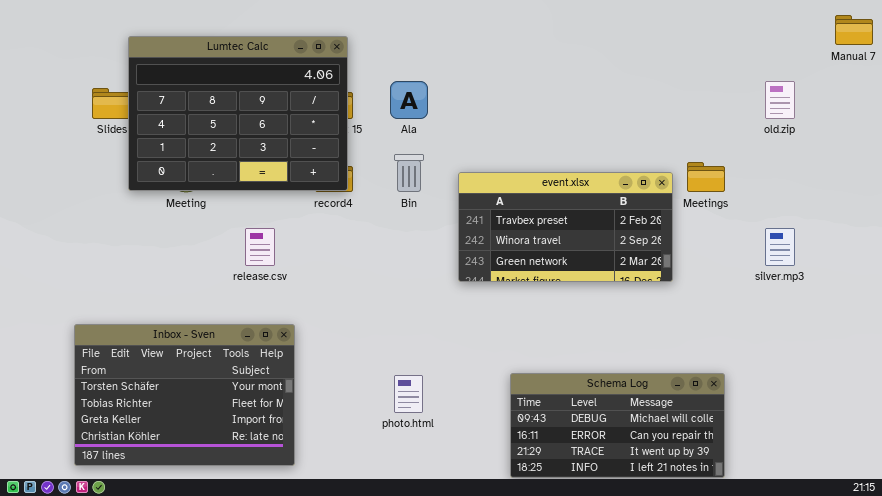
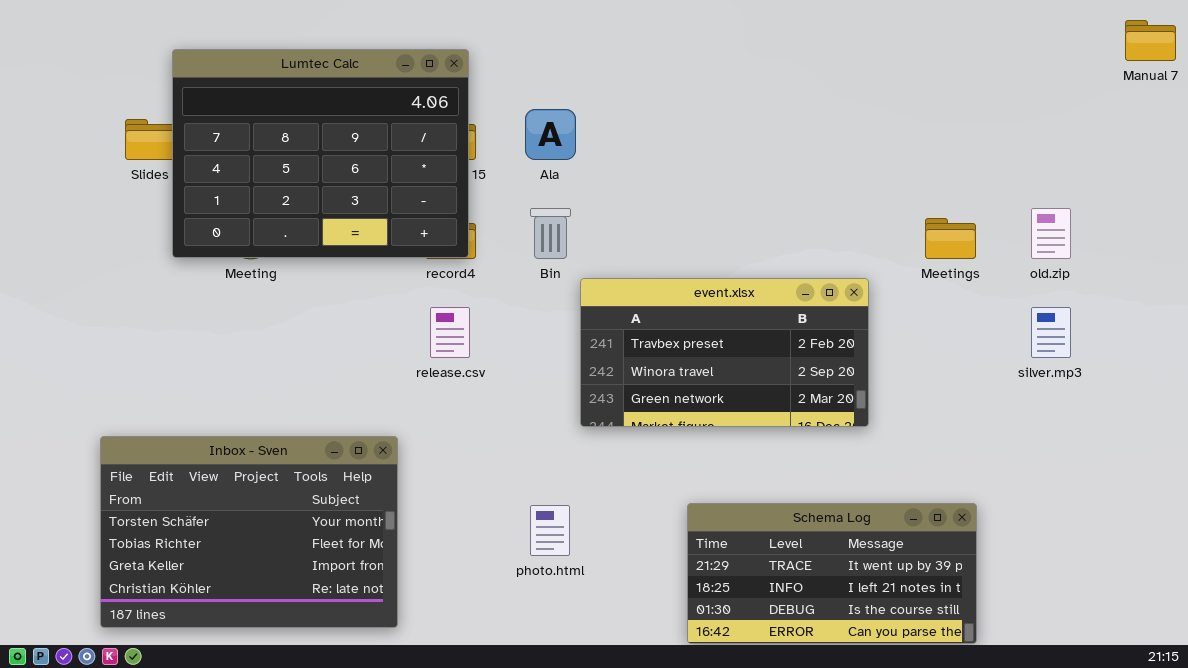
old.zip: [765,81,795,119] -> [1031,208,1071,259], moved
event.xlsx: [458,172,673,282] -> [580,278,869,427], moved
release.csv: [245,228,275,266] -> [430,307,470,358], moved
Schema Log: [510,373,725,478] -> [687,503,977,644], scrolled down 2 rows

